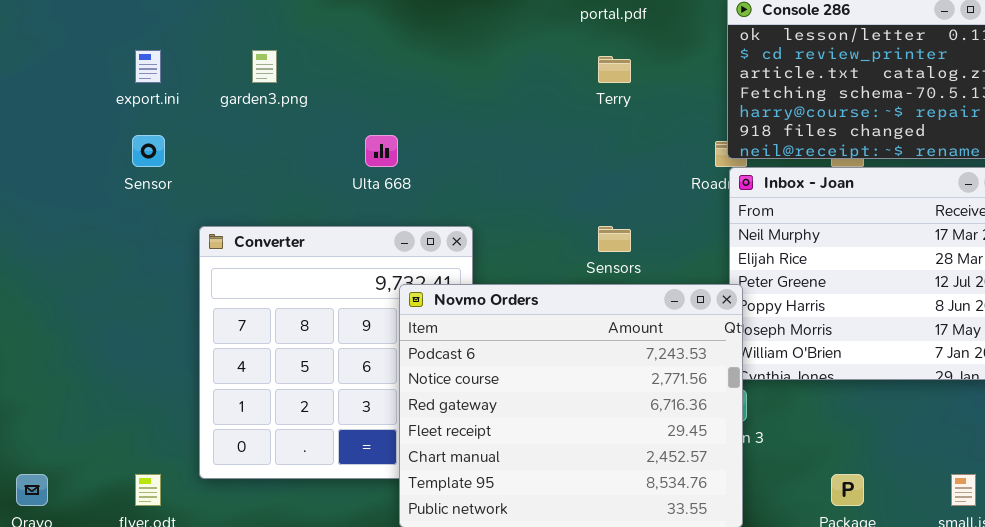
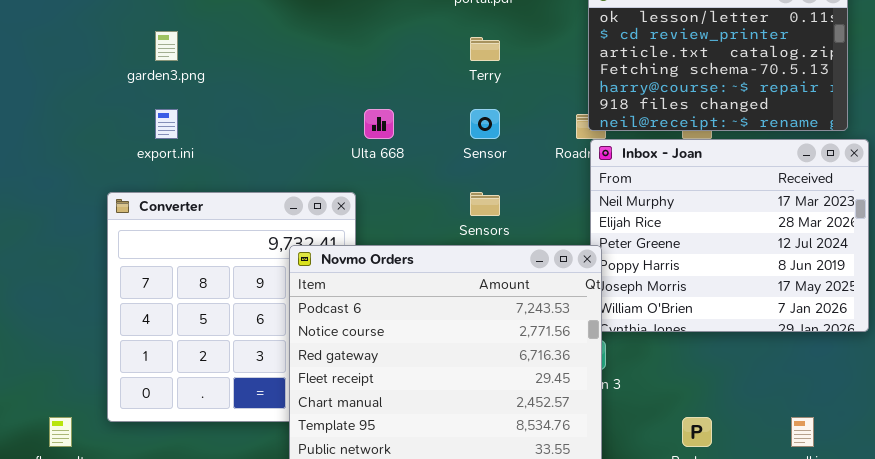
export.ini: [135,50,161,83] -> [155,109,178,139], moved
Sensor: [132,135,165,167] -> [470,109,500,139], moved
Ulta 668: [365,135,398,167] -> [364,109,394,139], moved

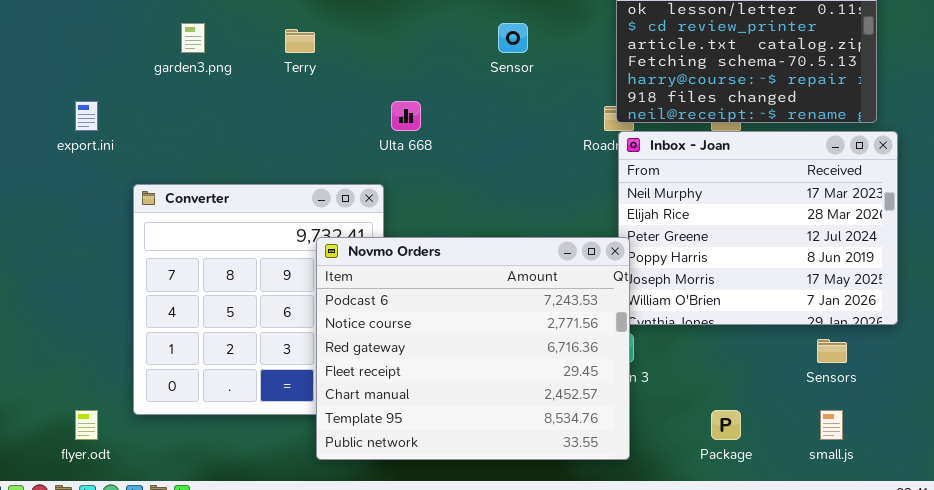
Terry: [470,37,500,61] -> [285,29,315,53], moved
export.ini: [155,109,178,139] -> [75,101,98,131], moved
Sensor: [470,109,500,139] -> [498,23,528,53], moved
Sensors: [470,192,500,216] -> [817,339,847,363], moved

